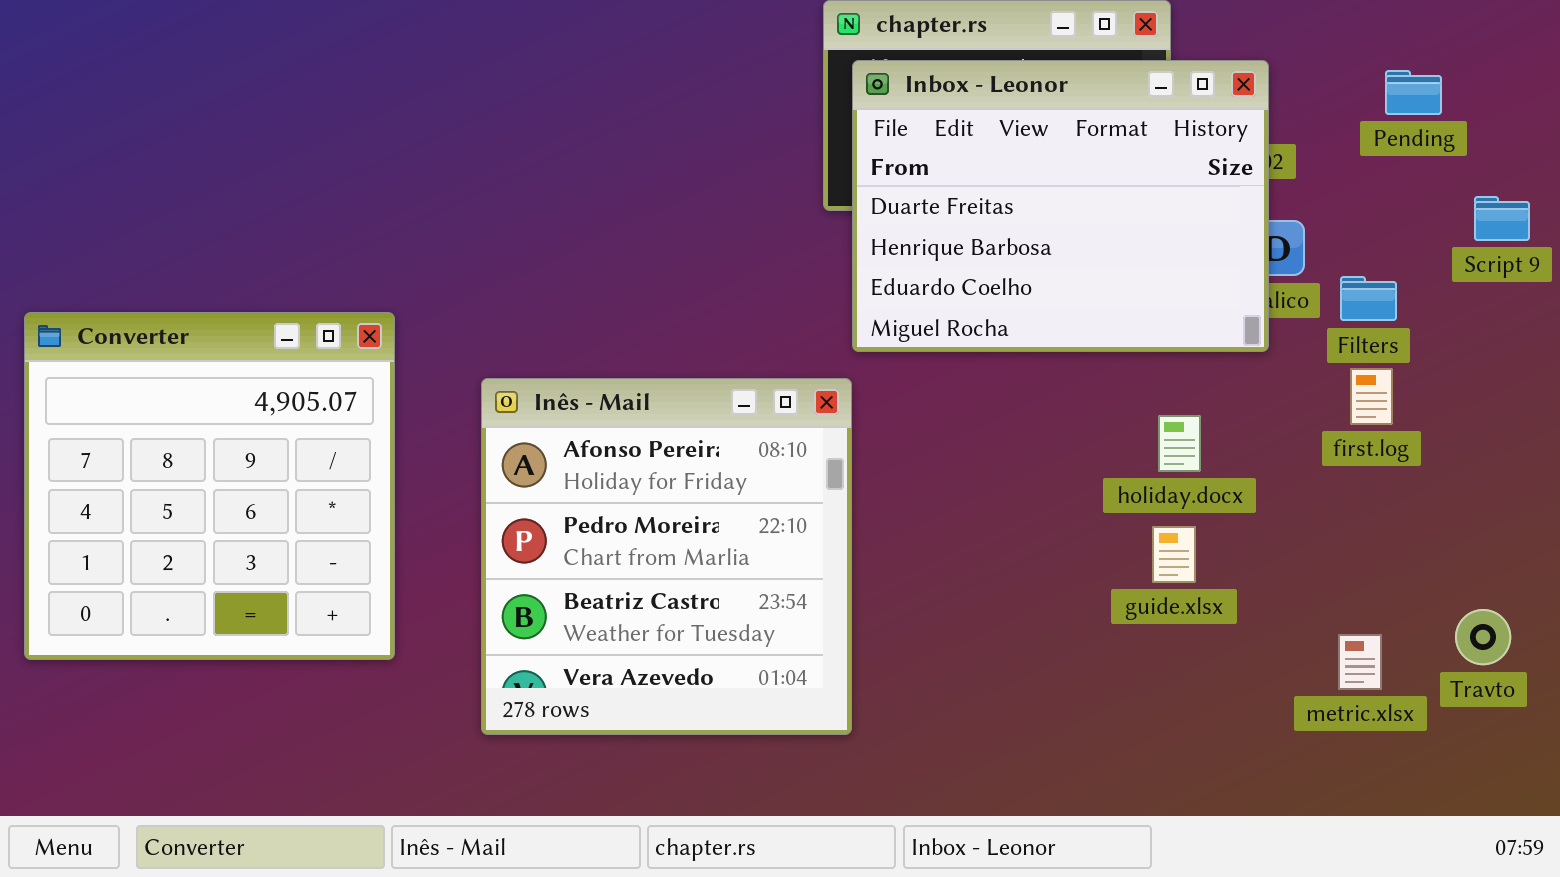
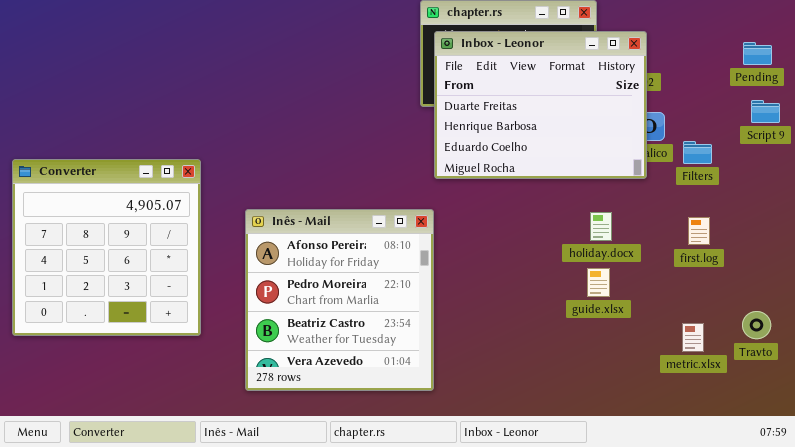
Pending: [1385,70,1442,115] -> [743,42,772,65], moved
first.log: [1350,368,1393,425] -> [688,217,710,245], moved
Inês - Mail: [481,378,852,735] -> [245,209,434,391], moved

